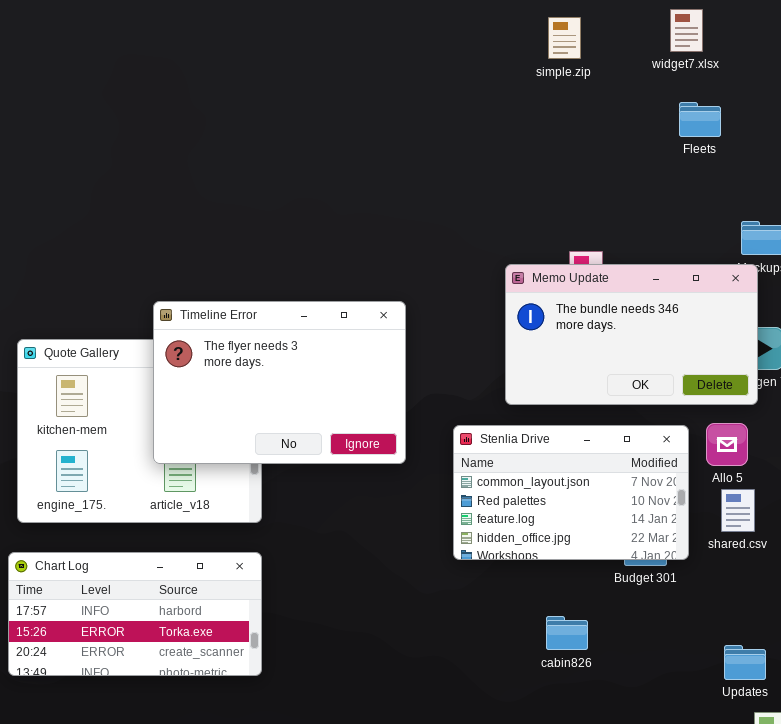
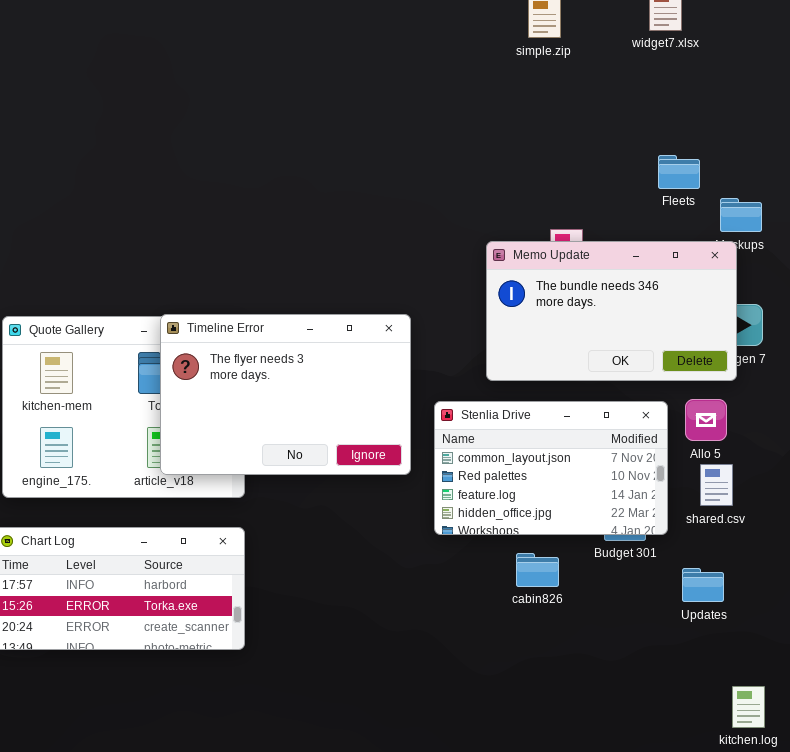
Fleets: [679,102,721,137] -> [658,155,700,189], moved
Timeline Error: [153,301,406,464] -> [160,314,411,475], moved
cabin826: [546,616,588,650] -> [516,553,559,587], moved
Updates: [724,645,766,680] -> [682,568,724,602], moved

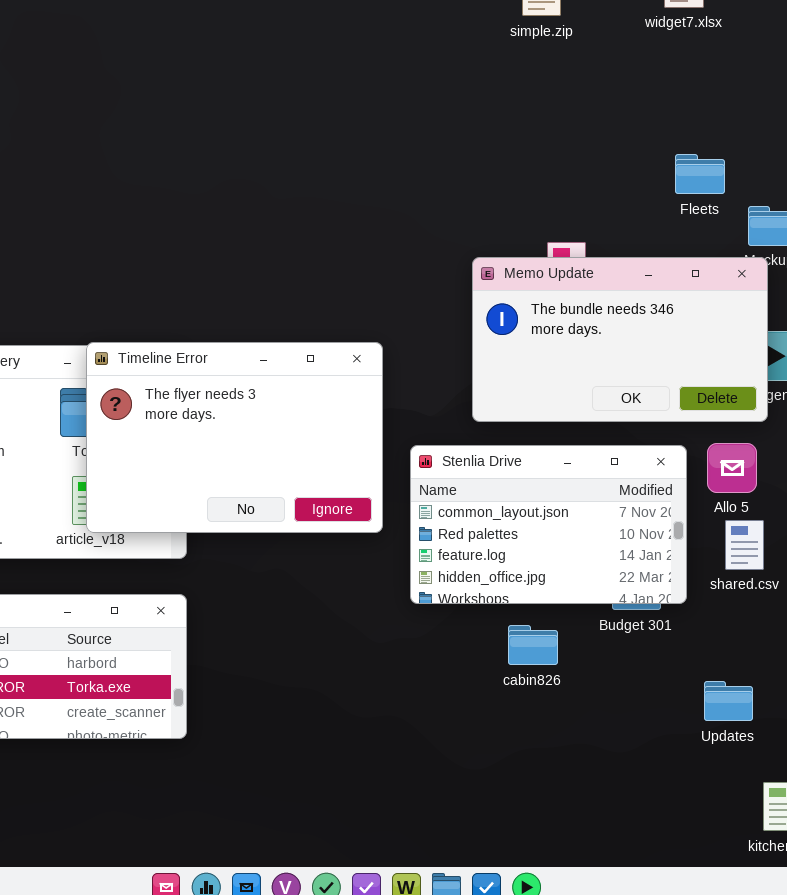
Updates: [682,568,724,602] -> [704,681,753,721], moved

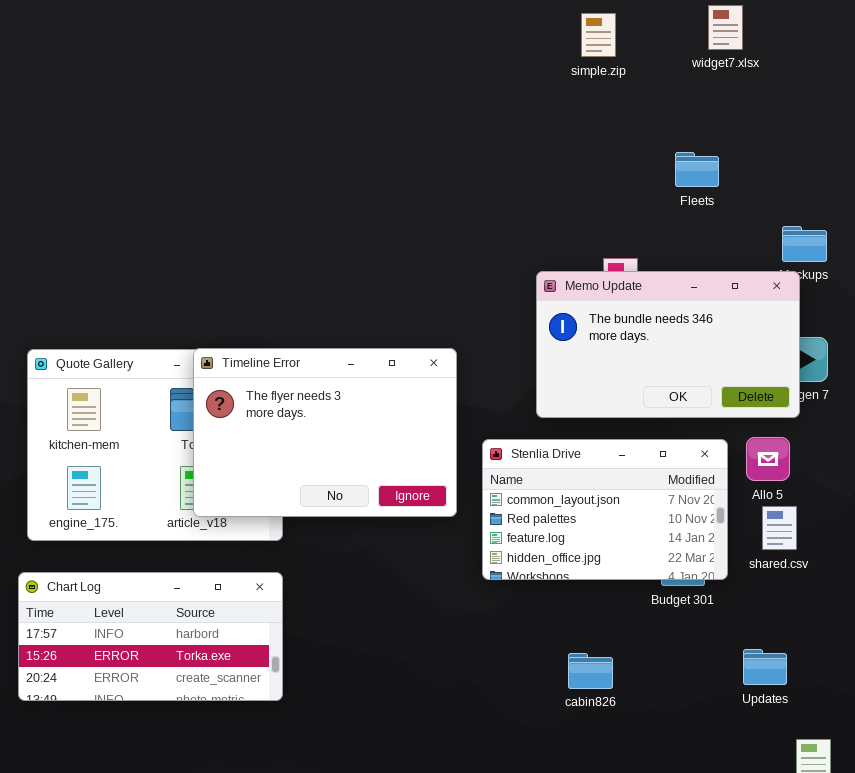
Fleets: [675,154,725,194] -> [675,152,719,187], moved
cabin826: [508,625,558,665] -> [568,653,613,689], moved

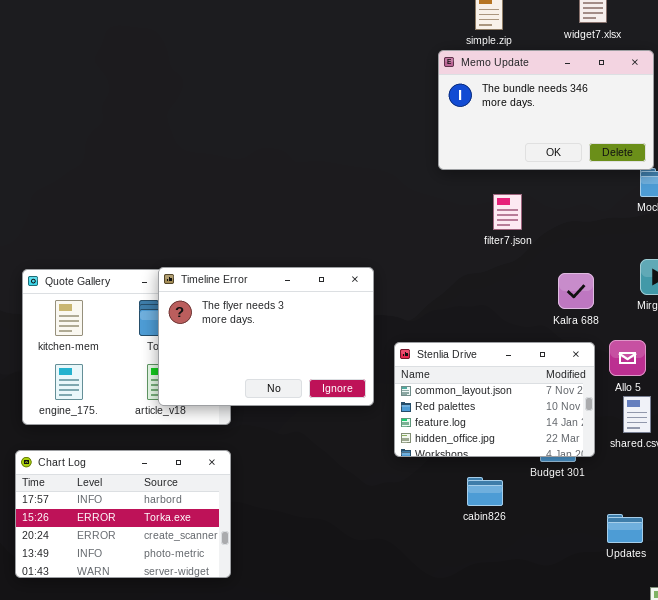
Memo Update: [536,271,800,418] -> [438,50,654,170], moved
Chart Log: [18,572,283,701] -> [15,450,231,578], resized
cabin826: [568,653,613,689] -> [467,477,503,506], moved

